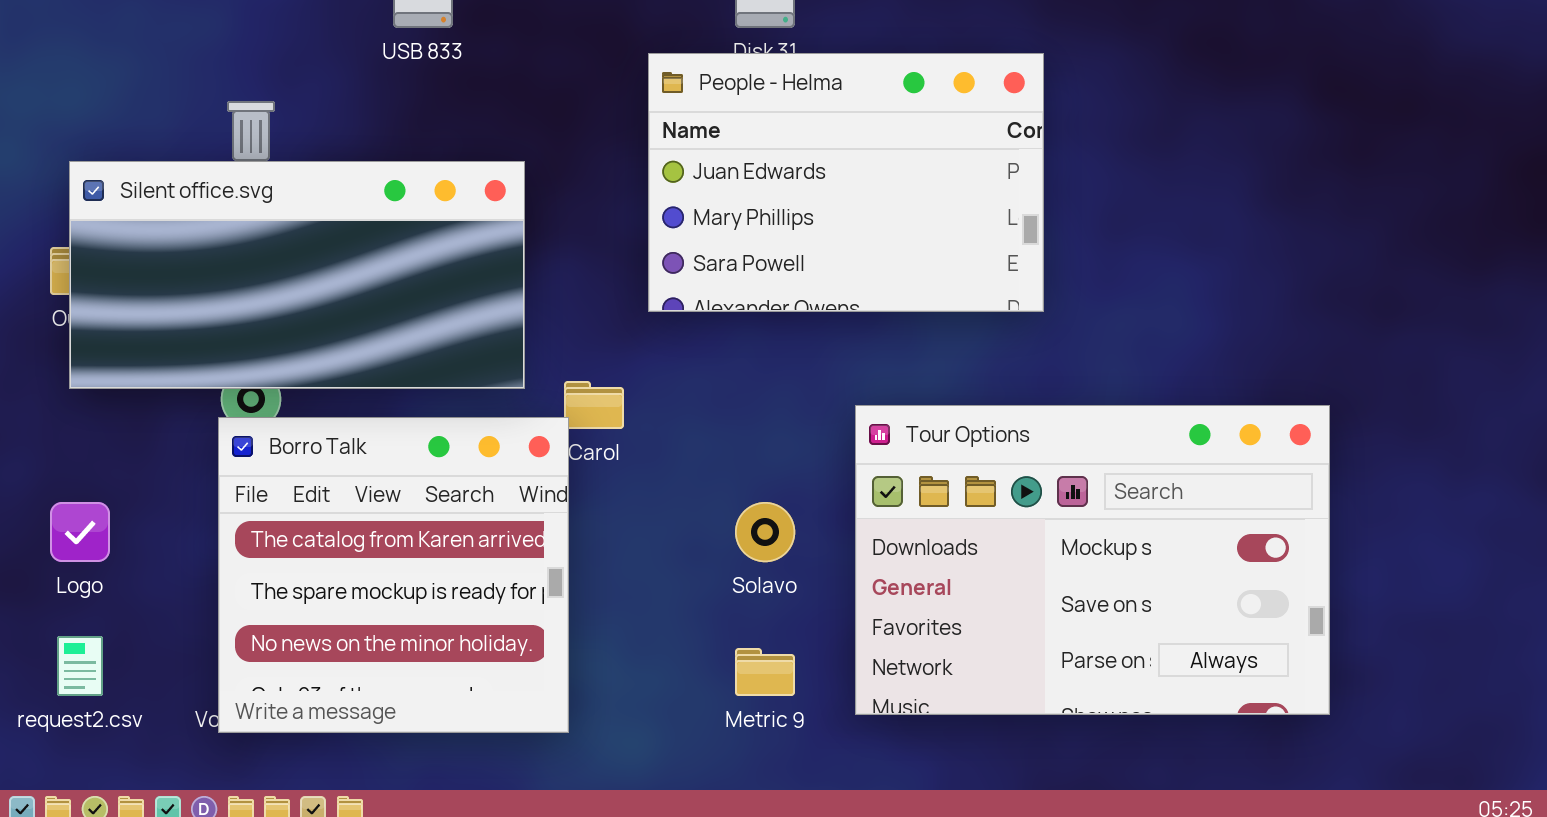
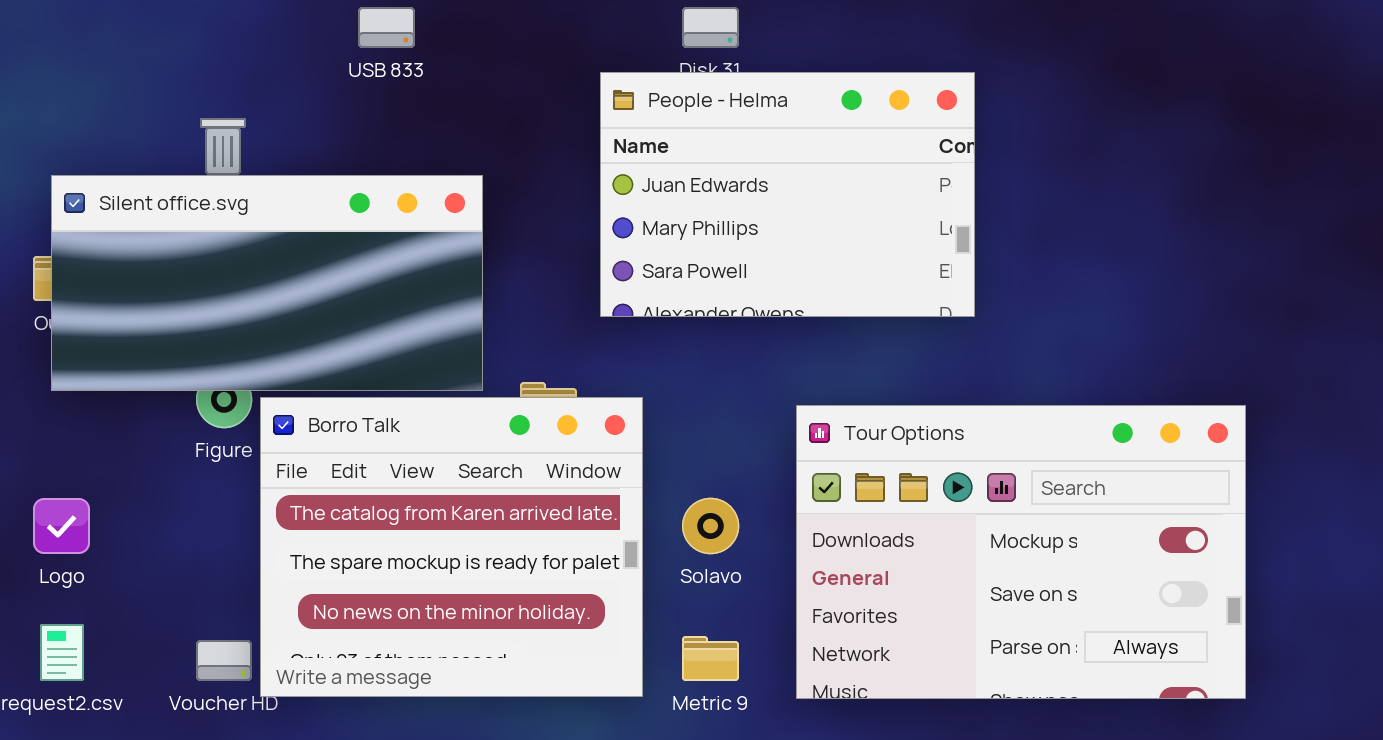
Borro Talk: [218,417,569,733] -> [260,397,643,697], moved, resized

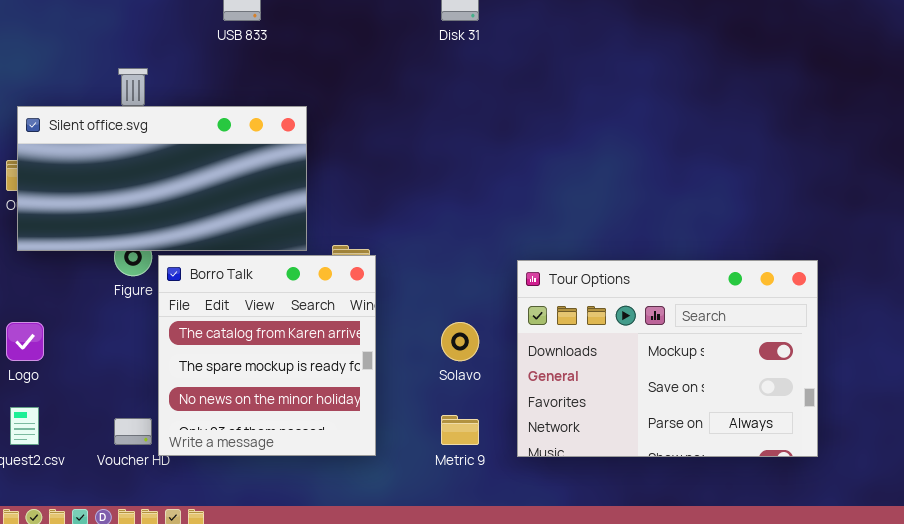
People - Helma: [600,72,975,317] -> none, closed
Borro Talk: [260,397,643,697] -> [158,255,376,456], resized

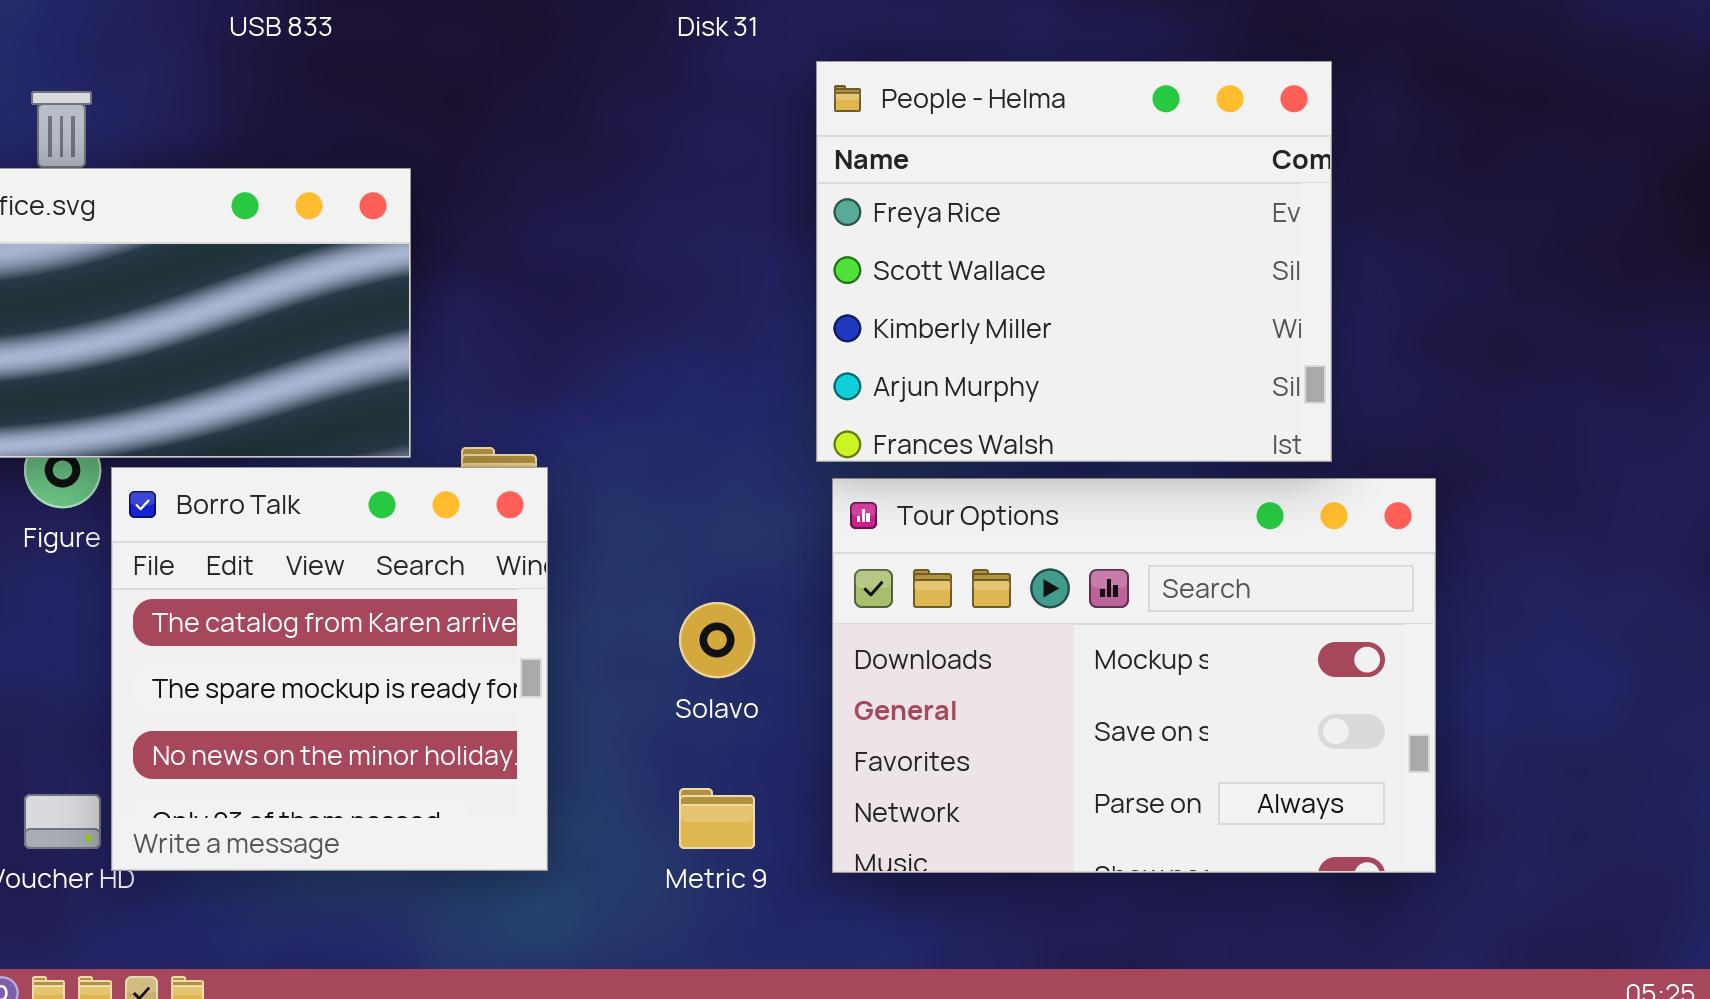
People - Helma: none -> [816,61,1332,462], opened

